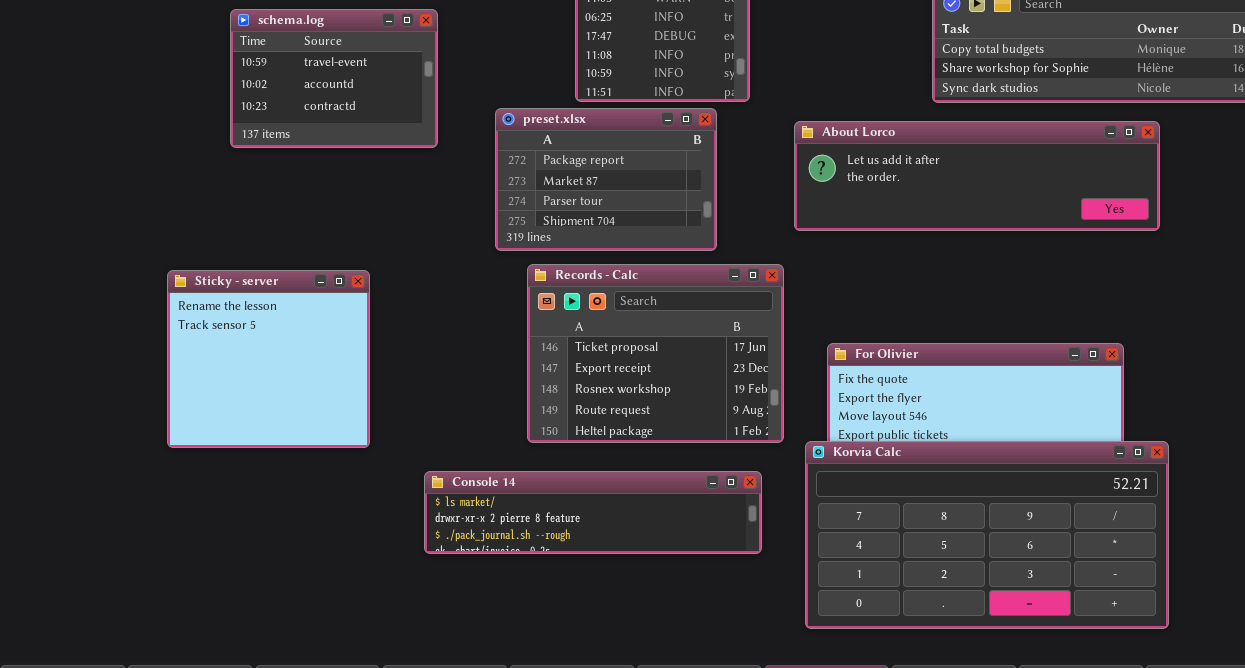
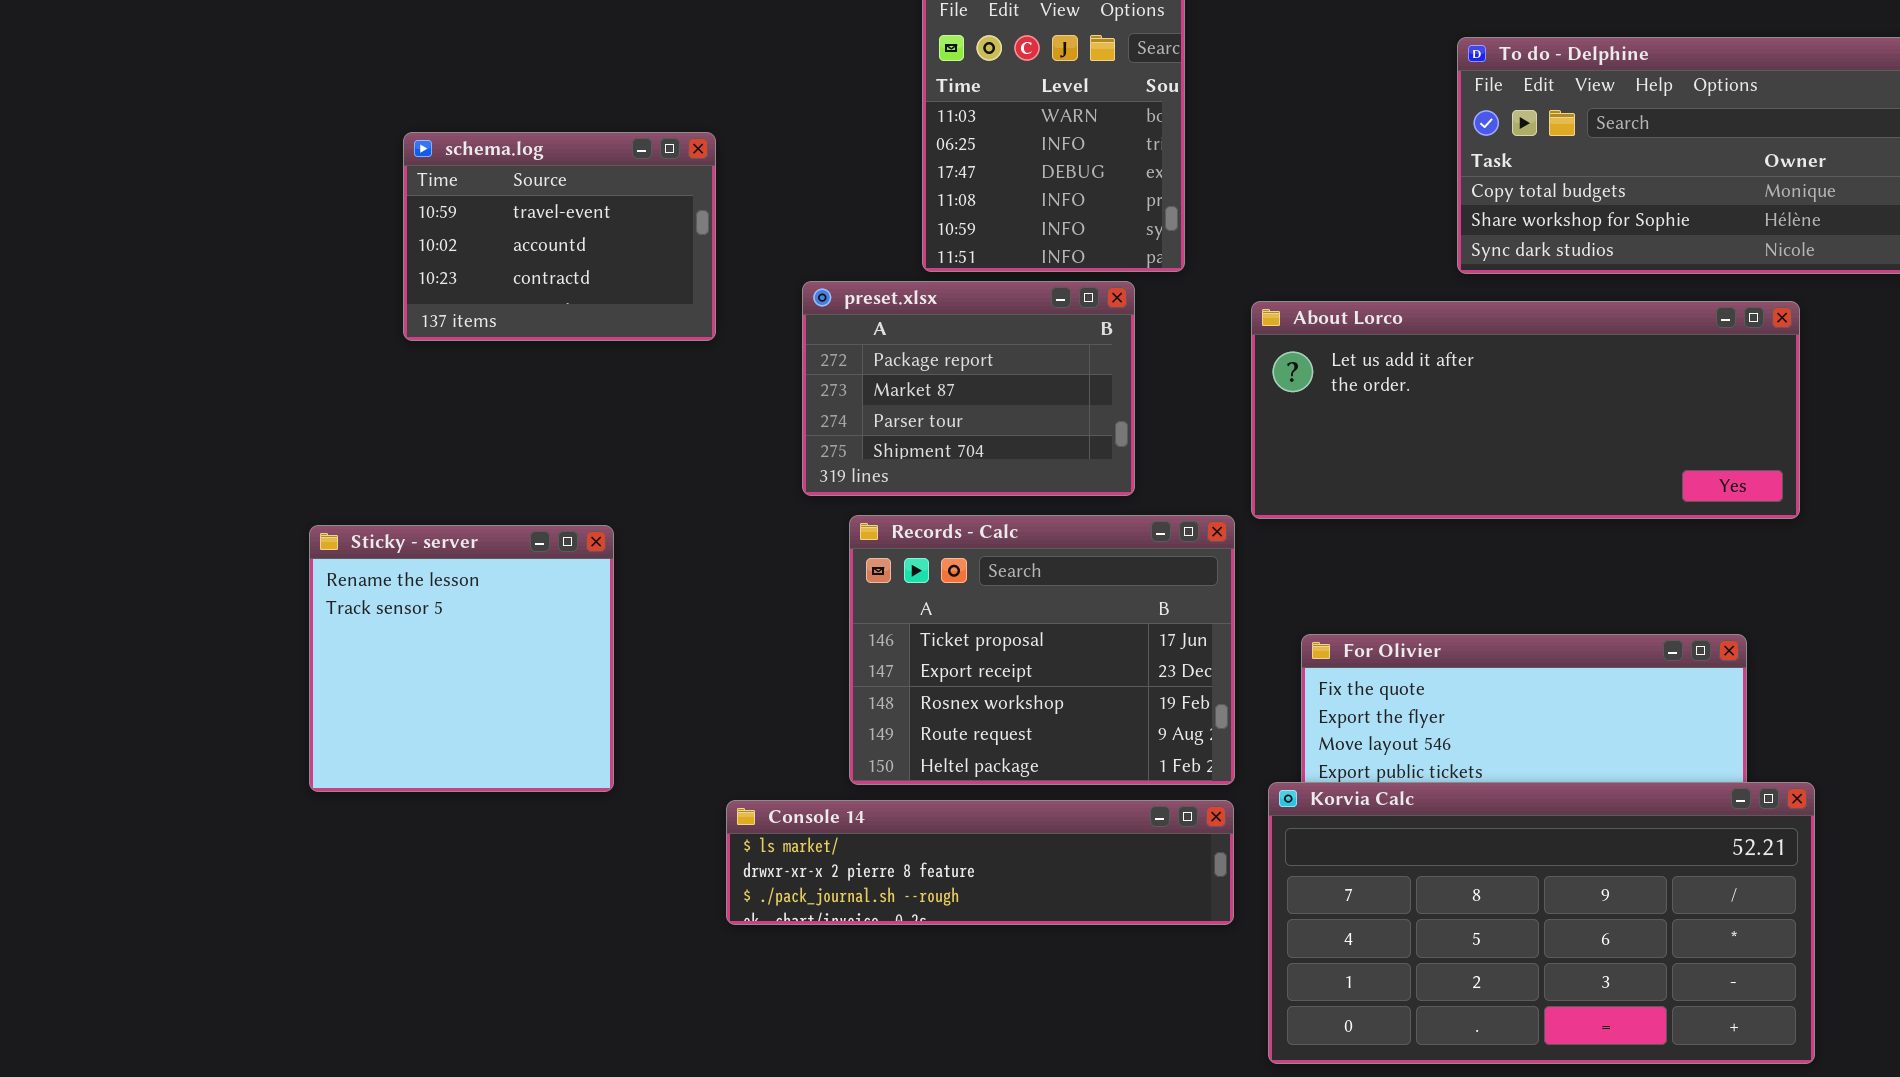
About Lorco: [794,121,1160,231] -> [1251,301,1800,519], resized
Console 14: [424,471,762,554] -> [726,800,1234,925], moved

